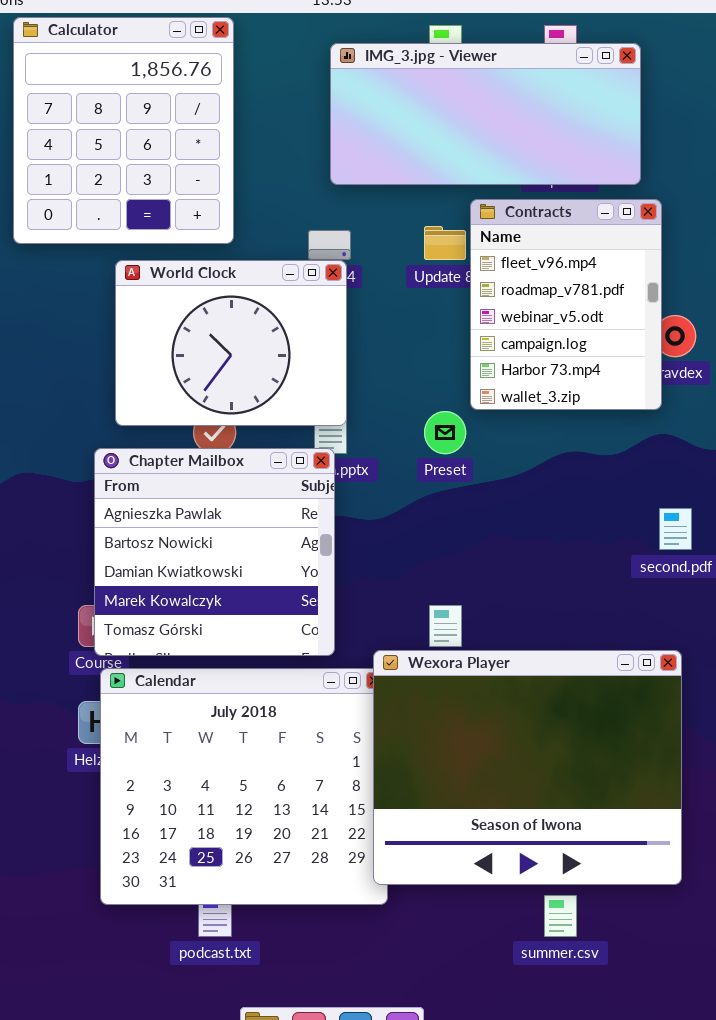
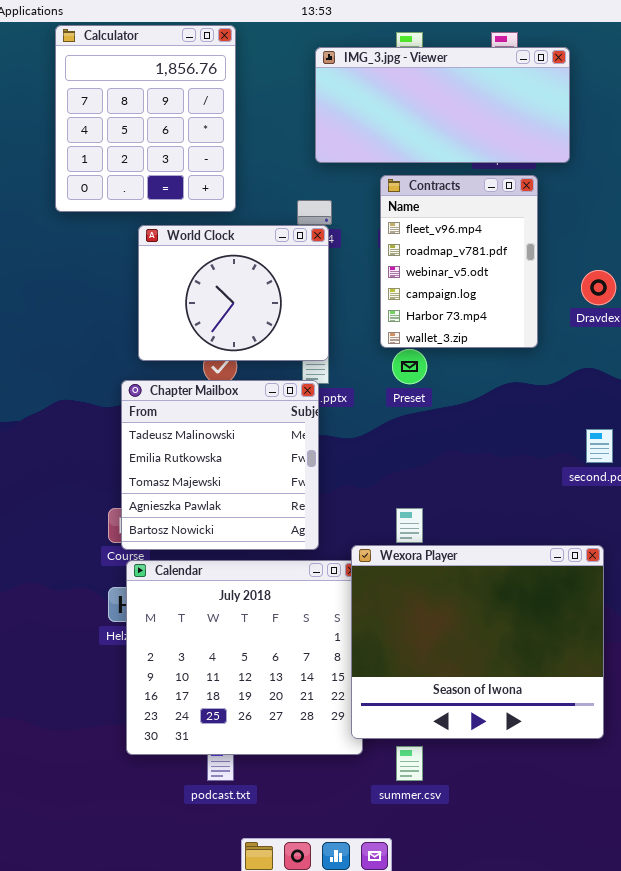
Contracts: [470,199,662,410] -> [380,175,538,348], moved
Chapter Mailbox: [94,448,335,656] -> [121,380,319,550], scrolled up 3 rows
summer.csv: [544,895,577,937] -> [396,746,423,781], moved

